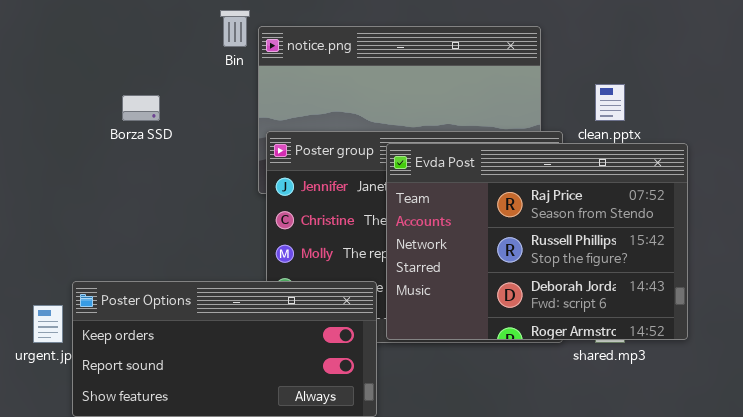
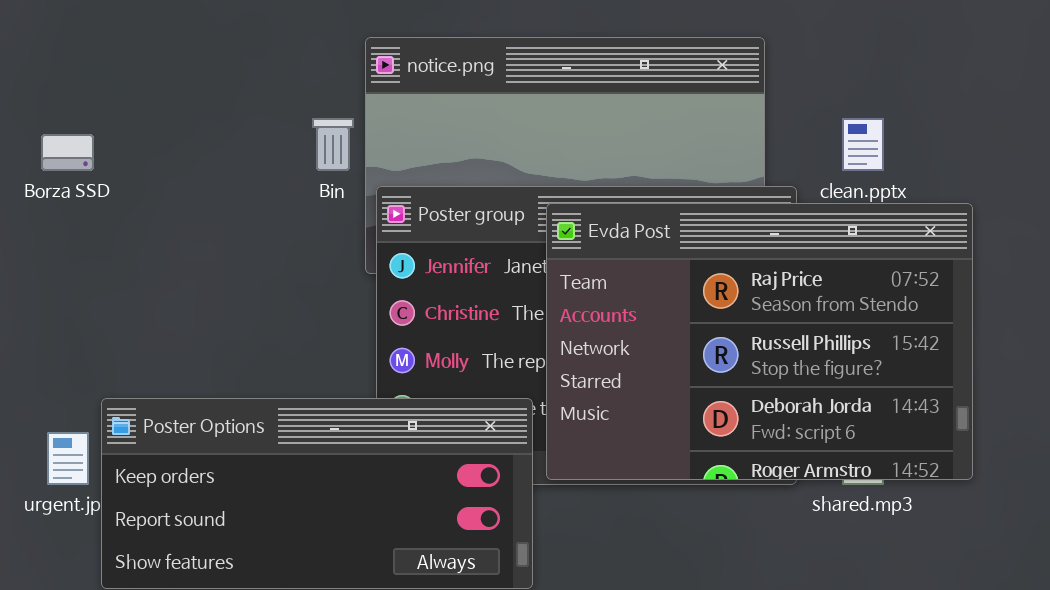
Bin: [220,10,250,47] -> [312,118,354,171], moved
Borza SSD: [122,95,160,121] -> [41,134,94,171], moved

